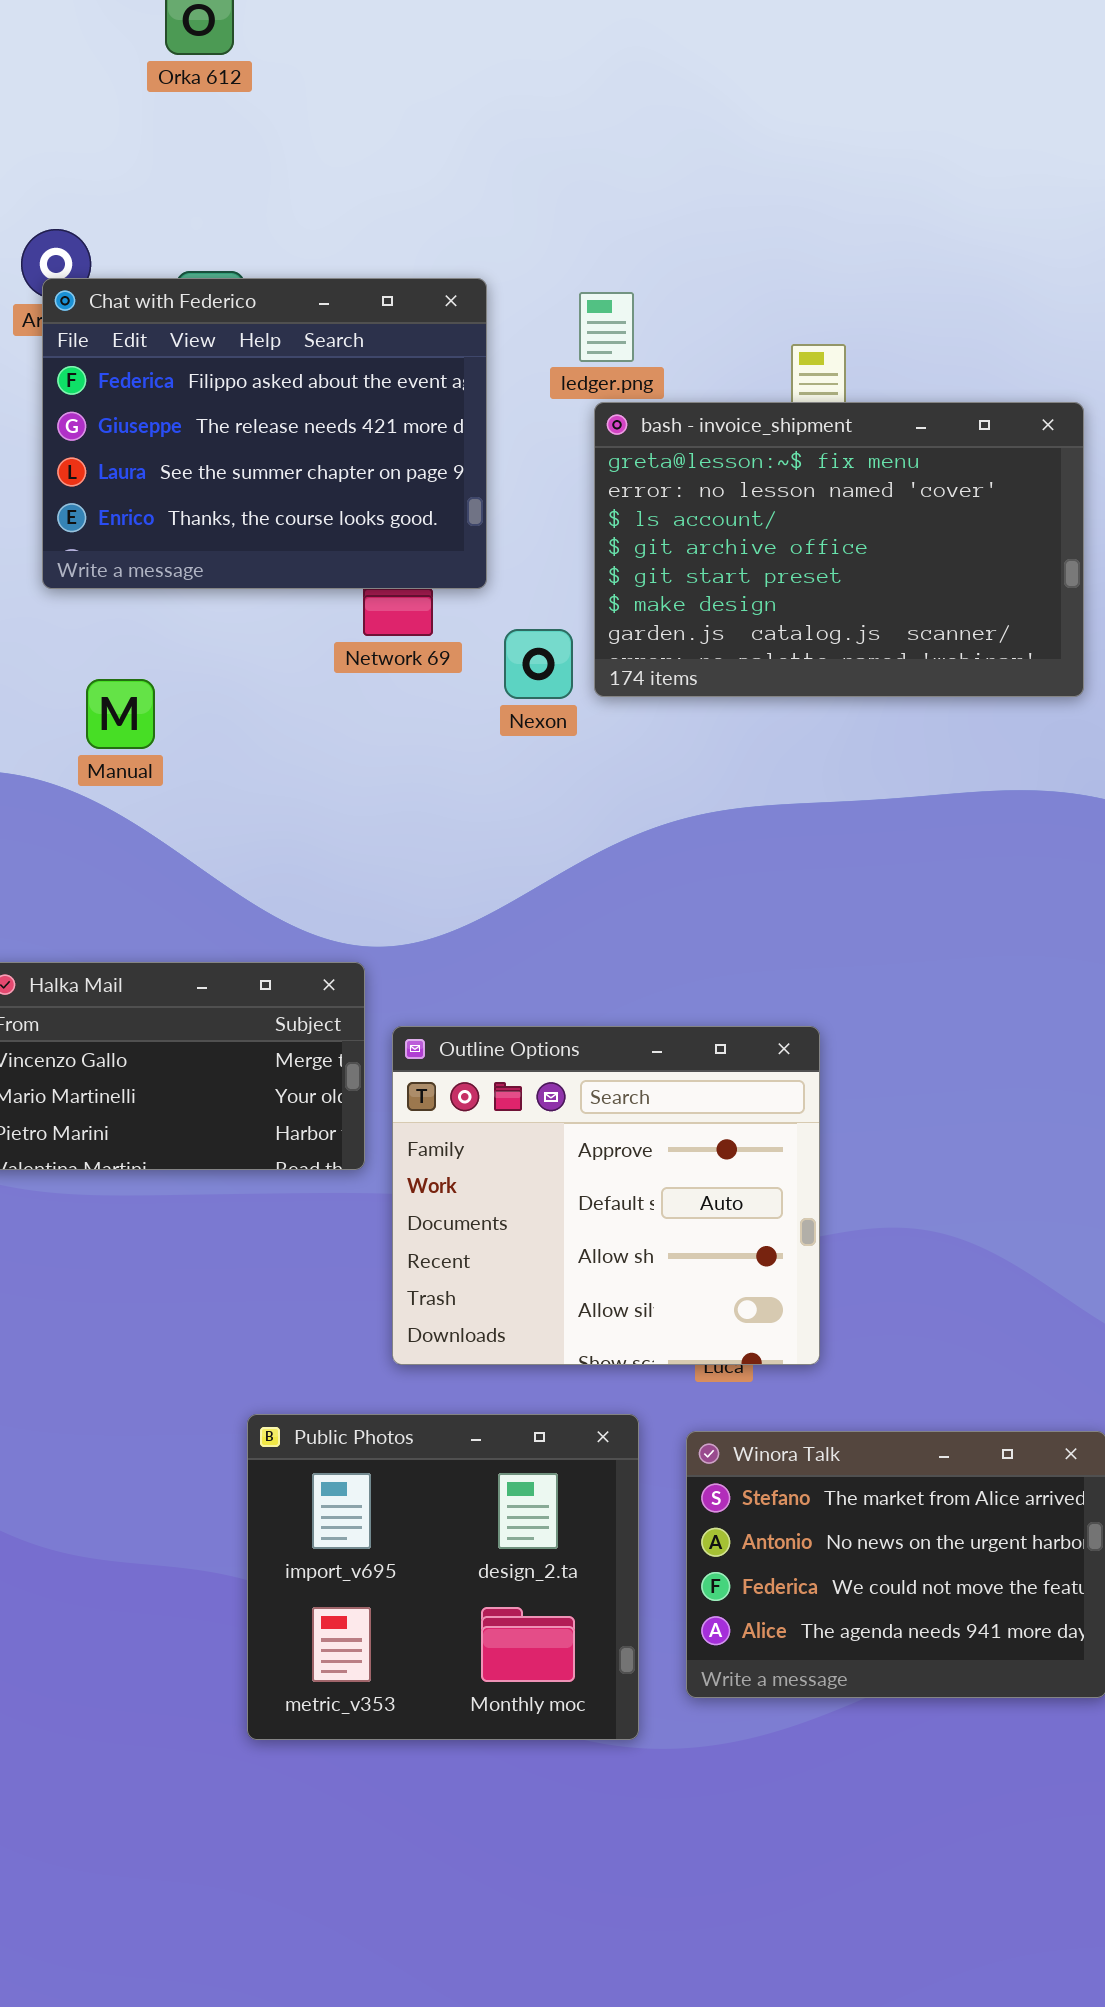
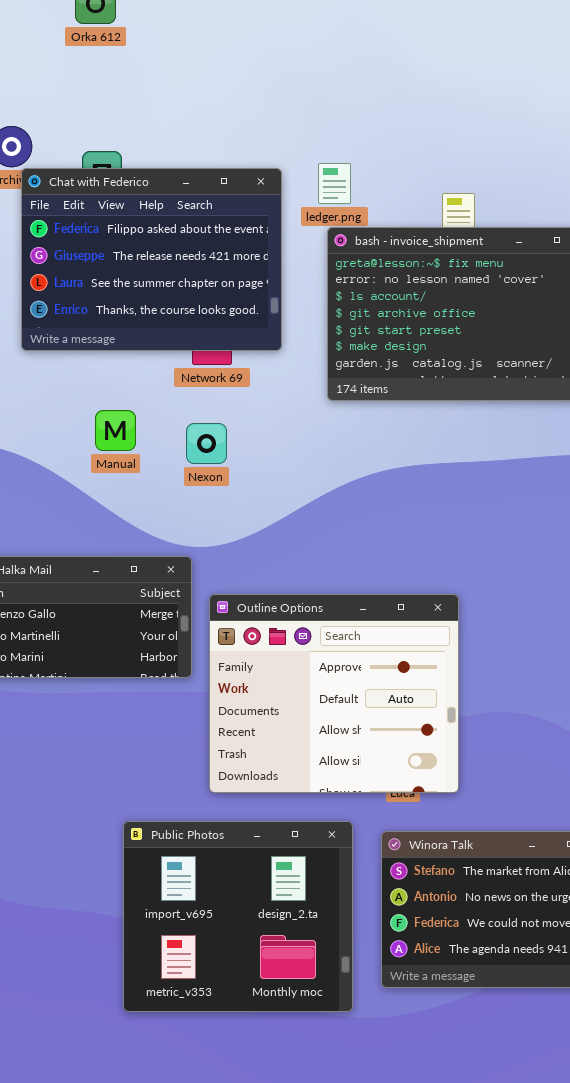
Chat with Federico: [42,278,487,589] -> [21,168,282,351], moved
Nexon: [504,629,573,699] -> [186,423,227,464], moved
Manual: [86,679,155,749] -> [95,410,136,451], moved

